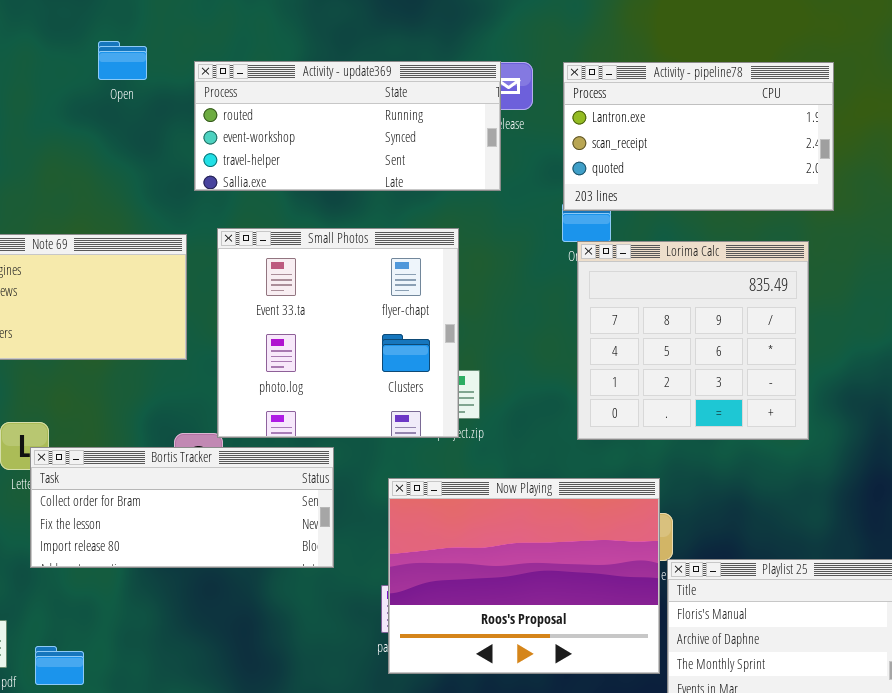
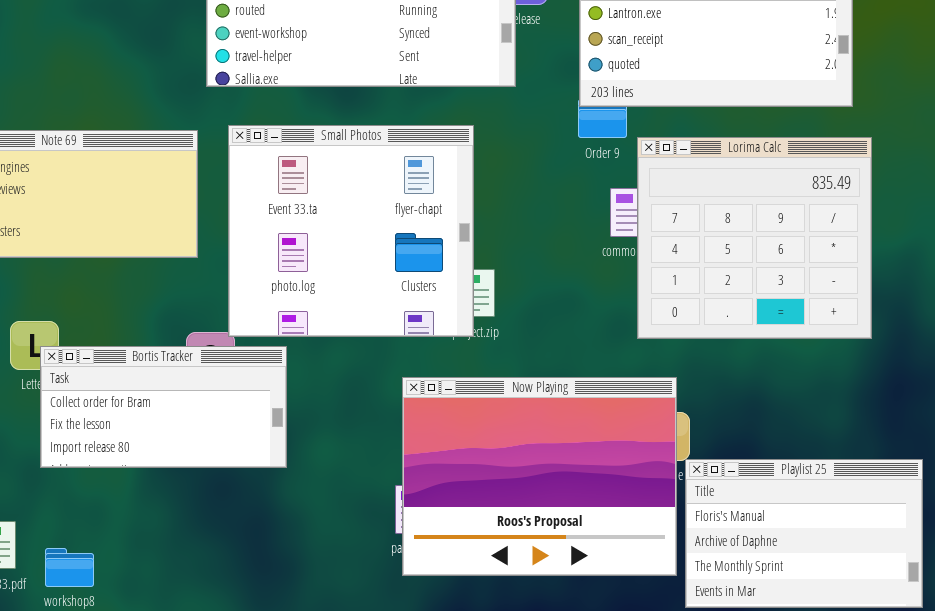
Lorima Calc: [577,241,809,440] -> [637,137,872,339], moved
Bortis Tracker: [30,447,334,568] -> [40,346,287,468], resized

